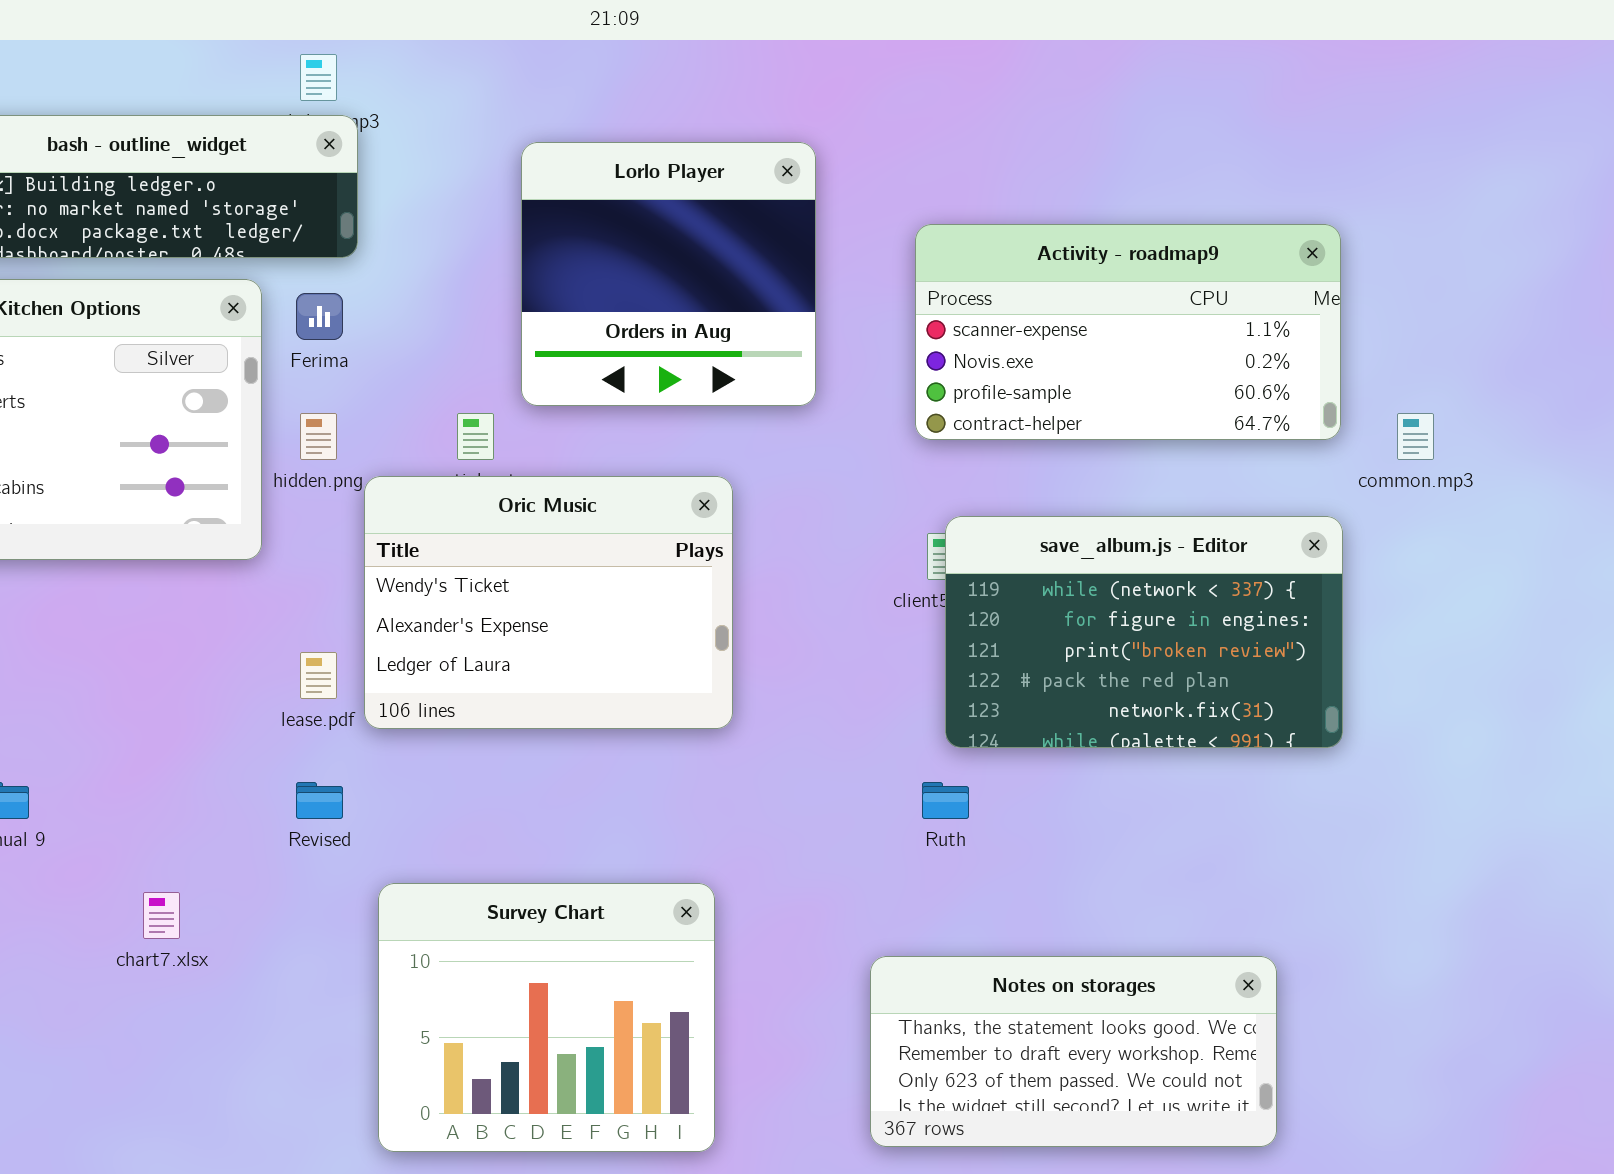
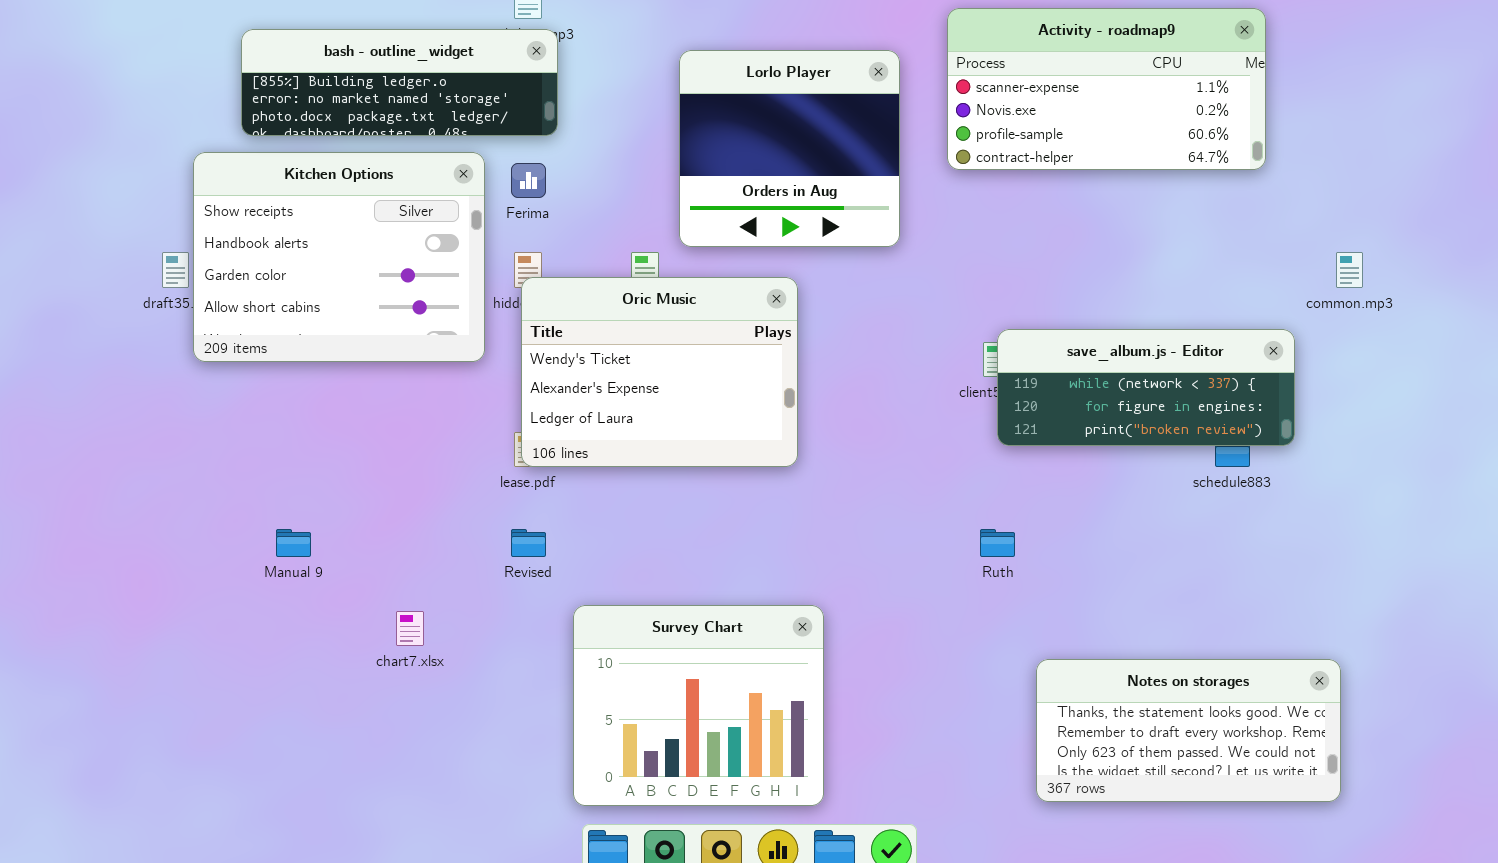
Activity - roadmap9: [915,224,1341,440] -> [947,8,1266,170], moved
Oric Music: [364,476,733,729] -> [521,277,798,467], moved
save_album.js - Editor: [945,516,1343,748] -> [997,329,1295,446], resized
Notes on storages: [870,956,1277,1147] -> [1036,659,1341,802], moved

